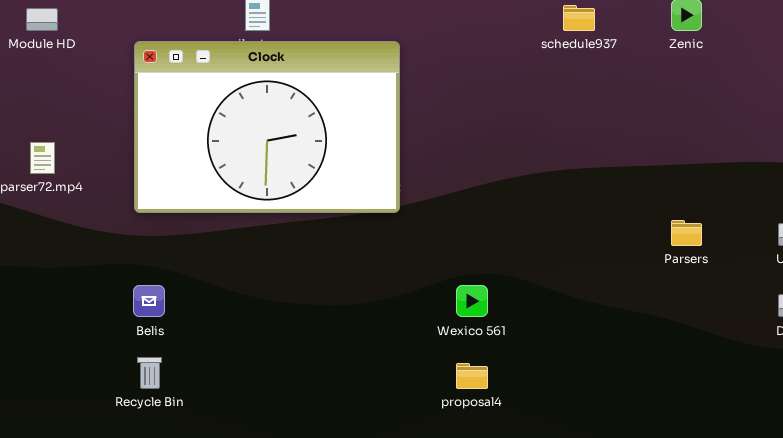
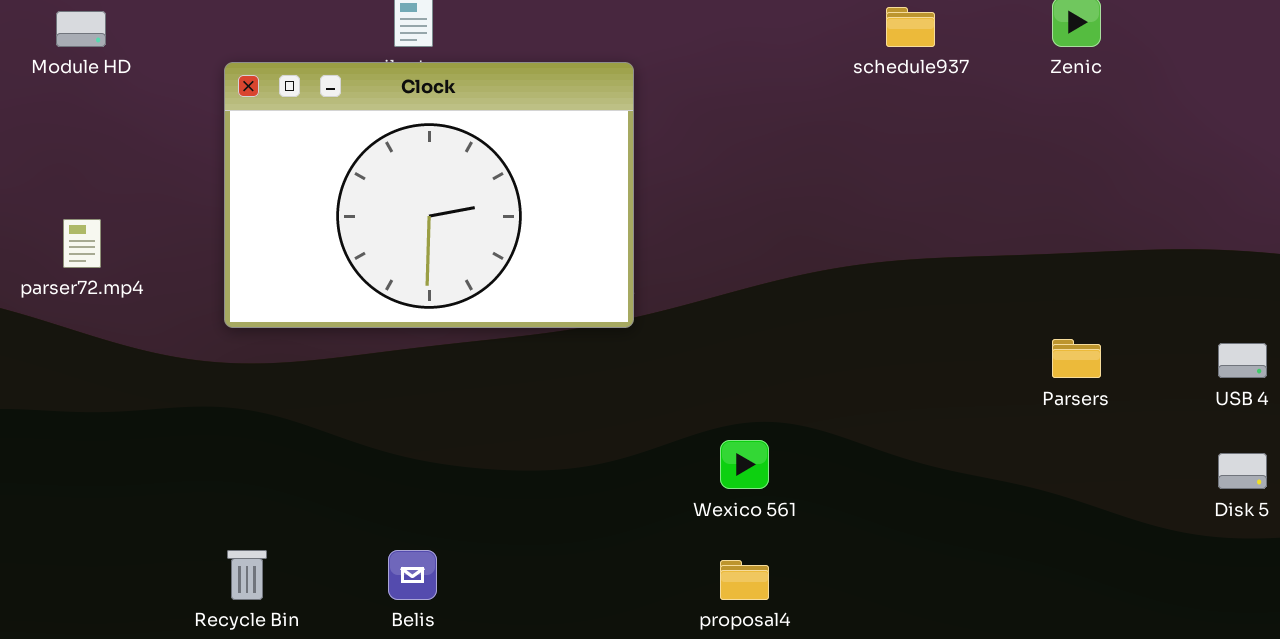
Belis: [133,285,165,317] -> [388,550,437,600], moved

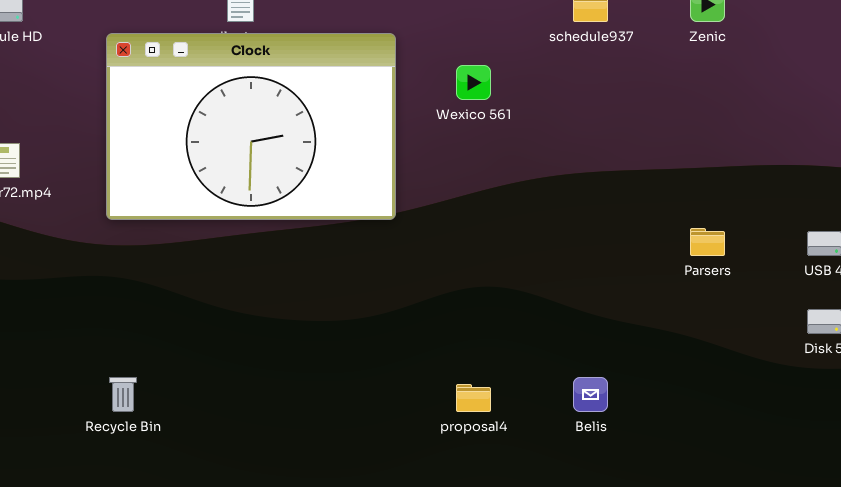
Wexico 561: [720,440,769,489] -> [456,65,491,100], moved
Belis: [388,550,437,600] -> [573,377,608,412], moved

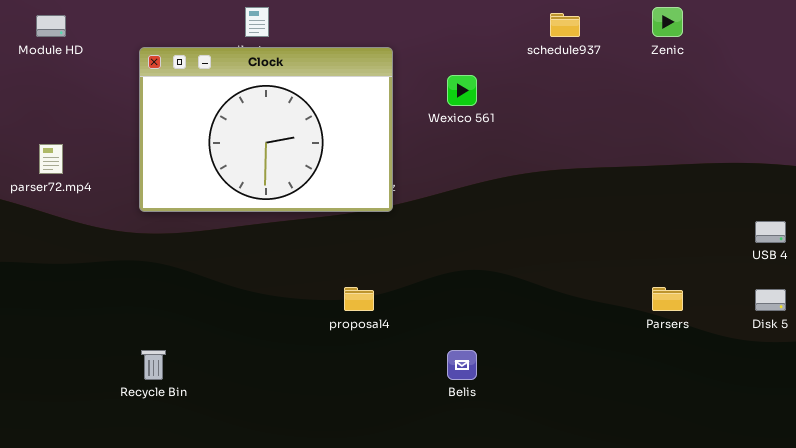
Parsers: [690,228,725,256] -> [652,287,683,311], moved
Belis: [573,377,608,412] -> [447,350,477,380], moved
proposal4: [456,384,491,412] -> [344,287,374,311], moved

